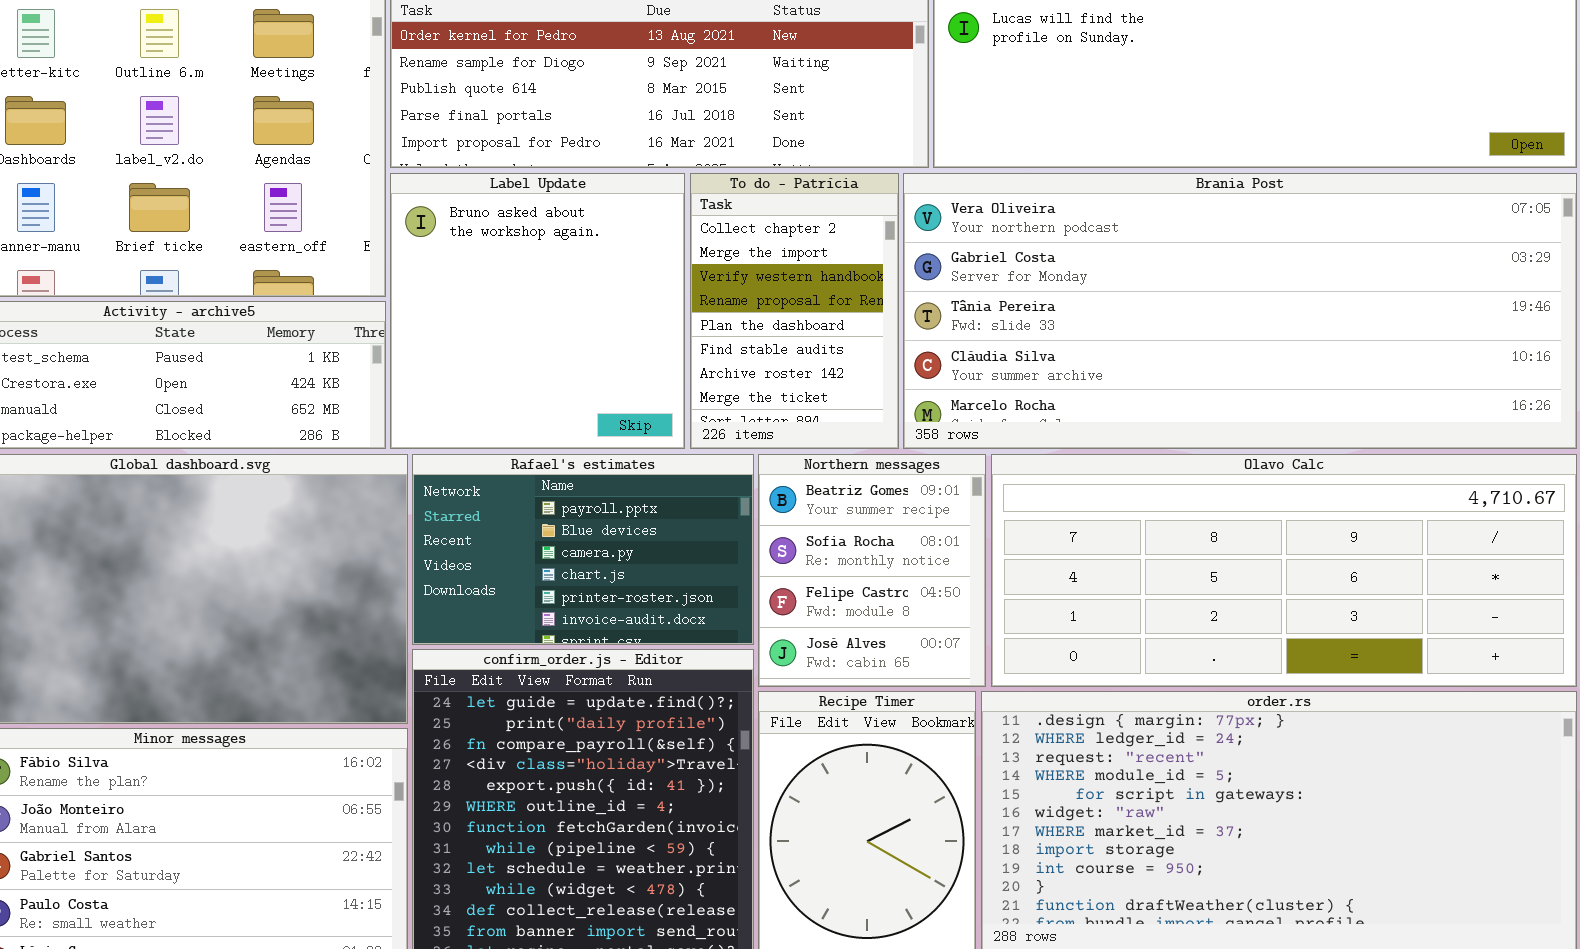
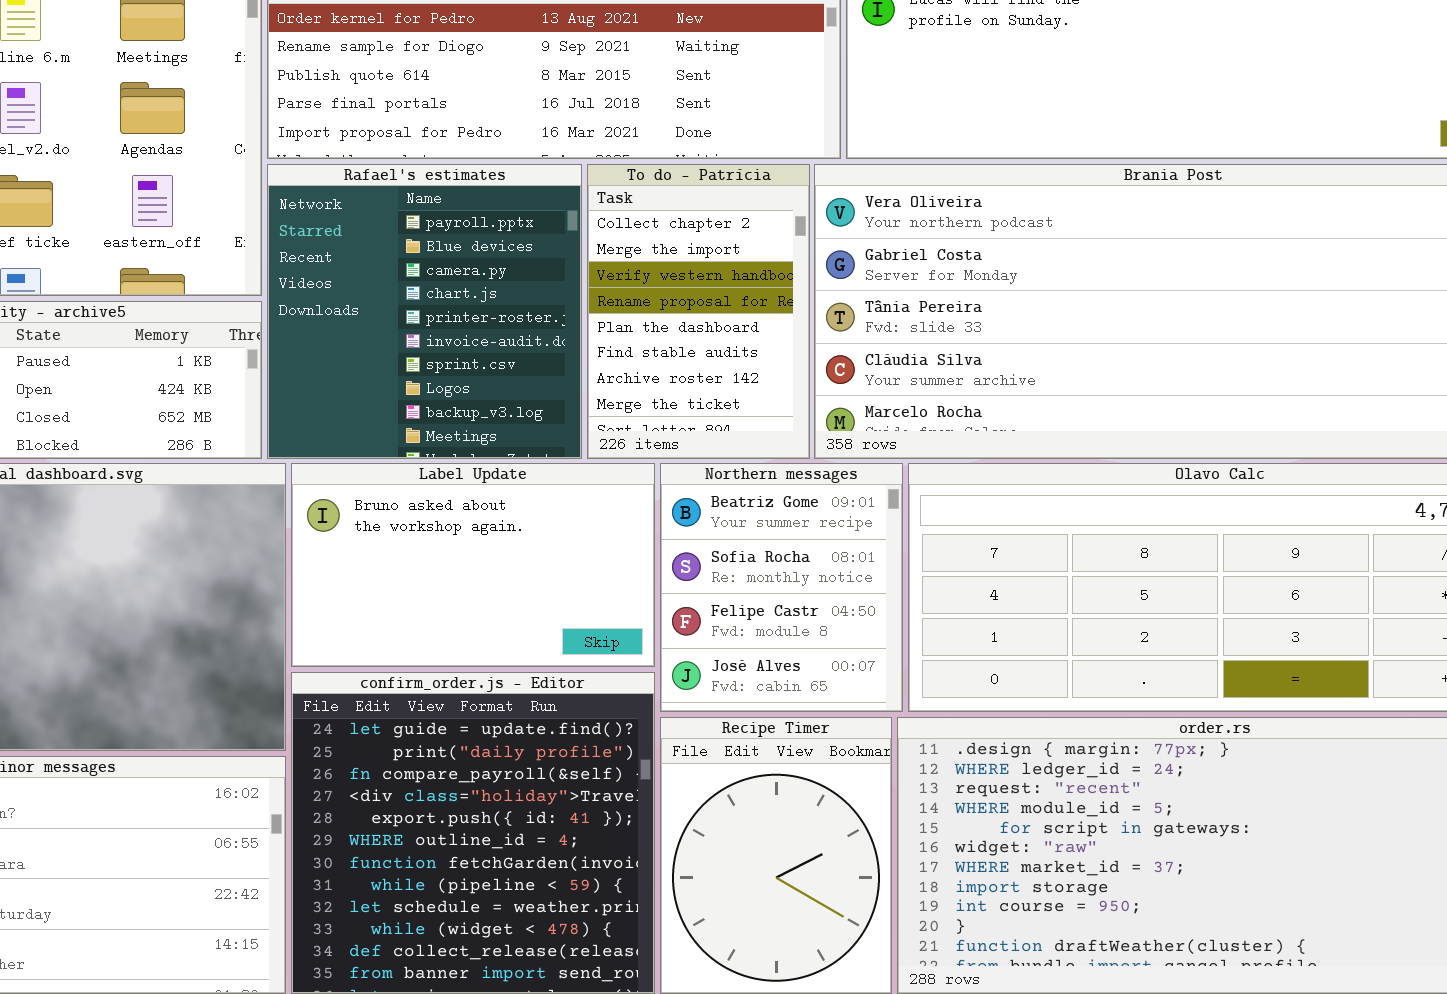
Label Update: [390,173,685,449] -> [291,463,655,667], moved, resized
Rafael's estimates: [412,454,754,645] -> [267,164,582,459], moved, resized

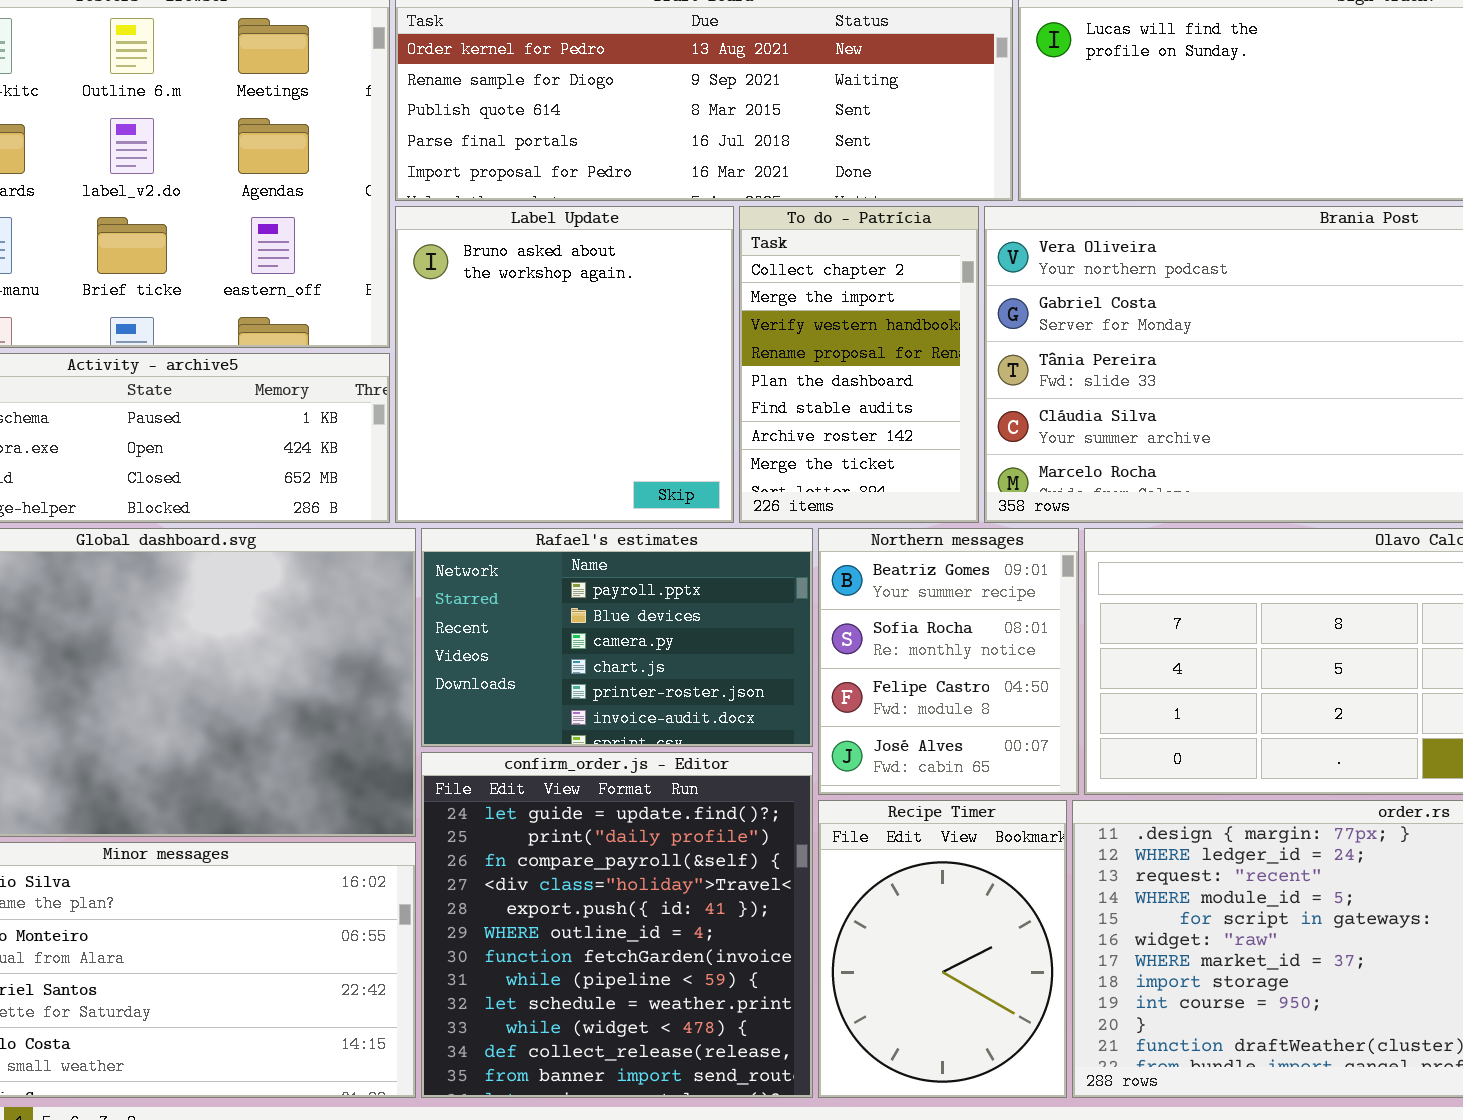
Rafael's estimates: [267,164,582,459] -> [421,528,813,747], moved, resized
Label Update: [291,463,655,667] -> [395,206,734,523], moved, resized

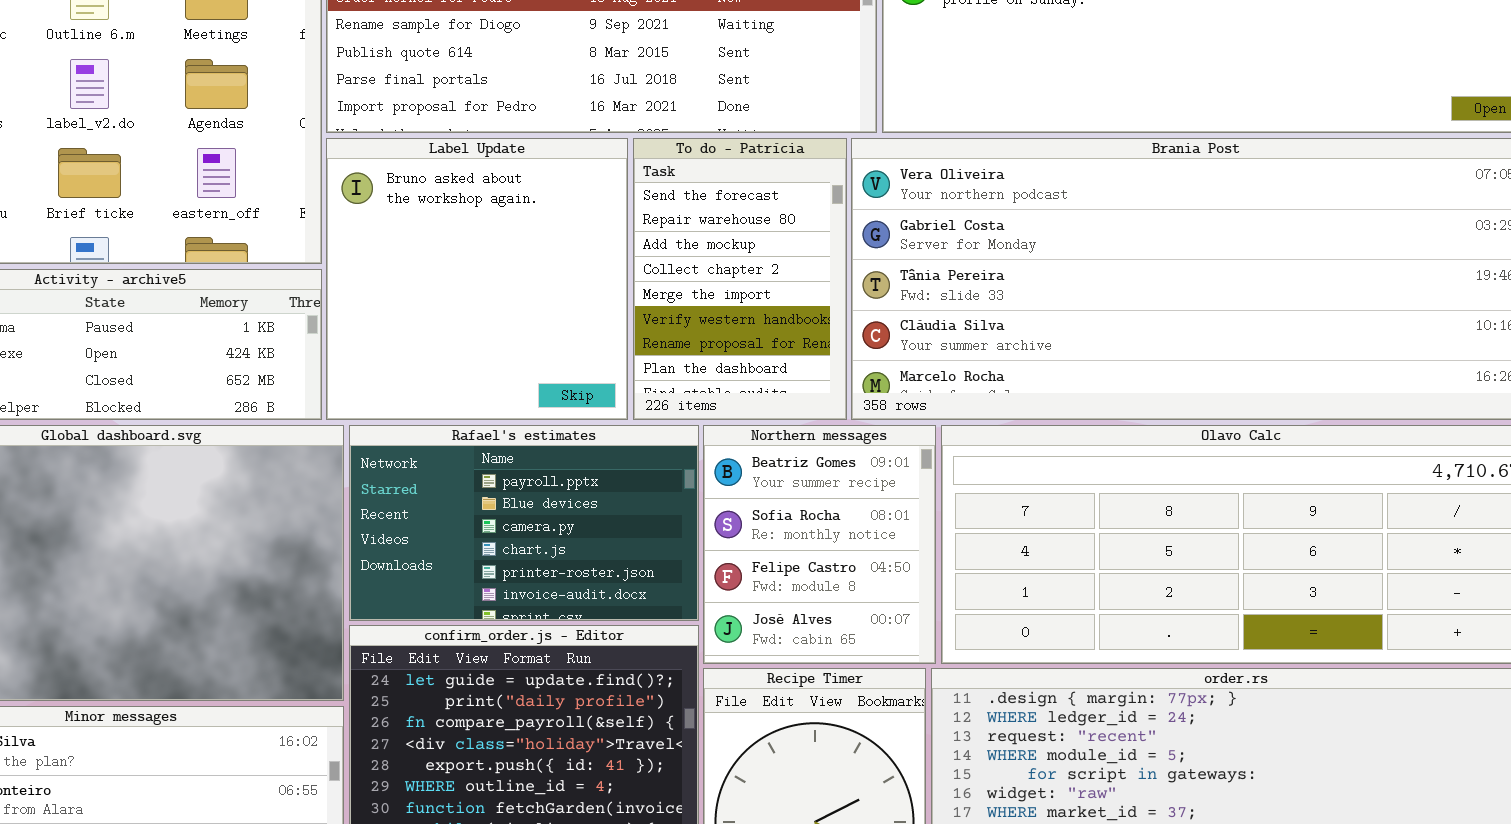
To do - Patrícia: [739,206,979,523] -> [633,138,847,420], scrolled up 3 rows

